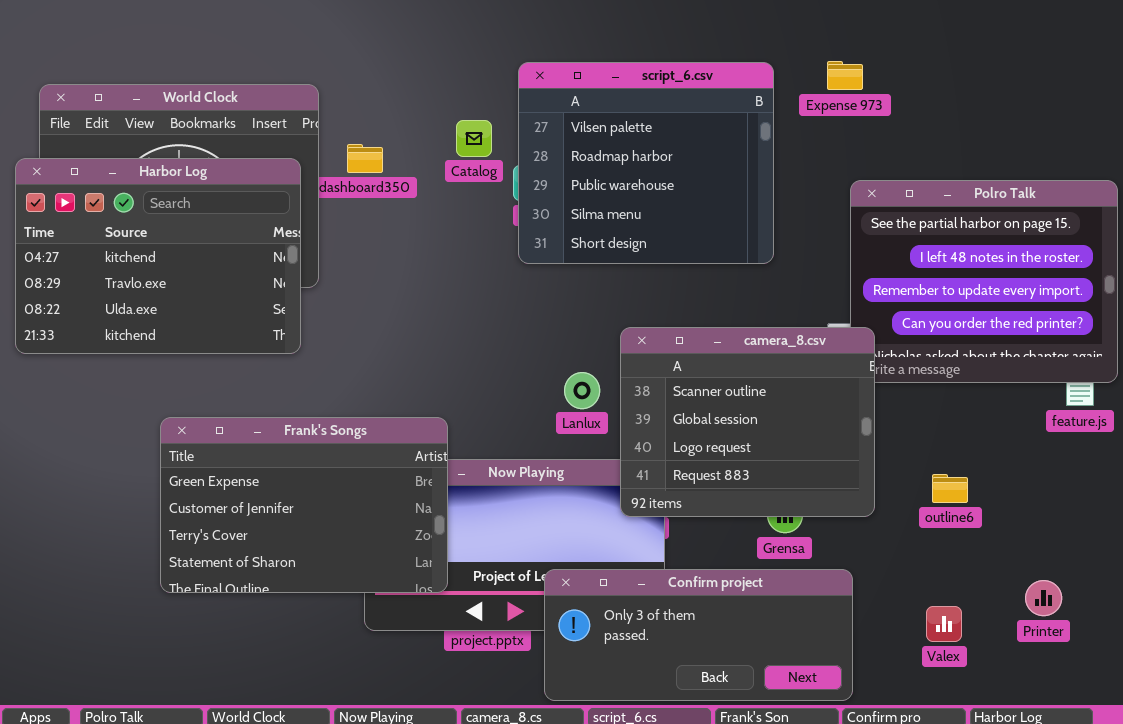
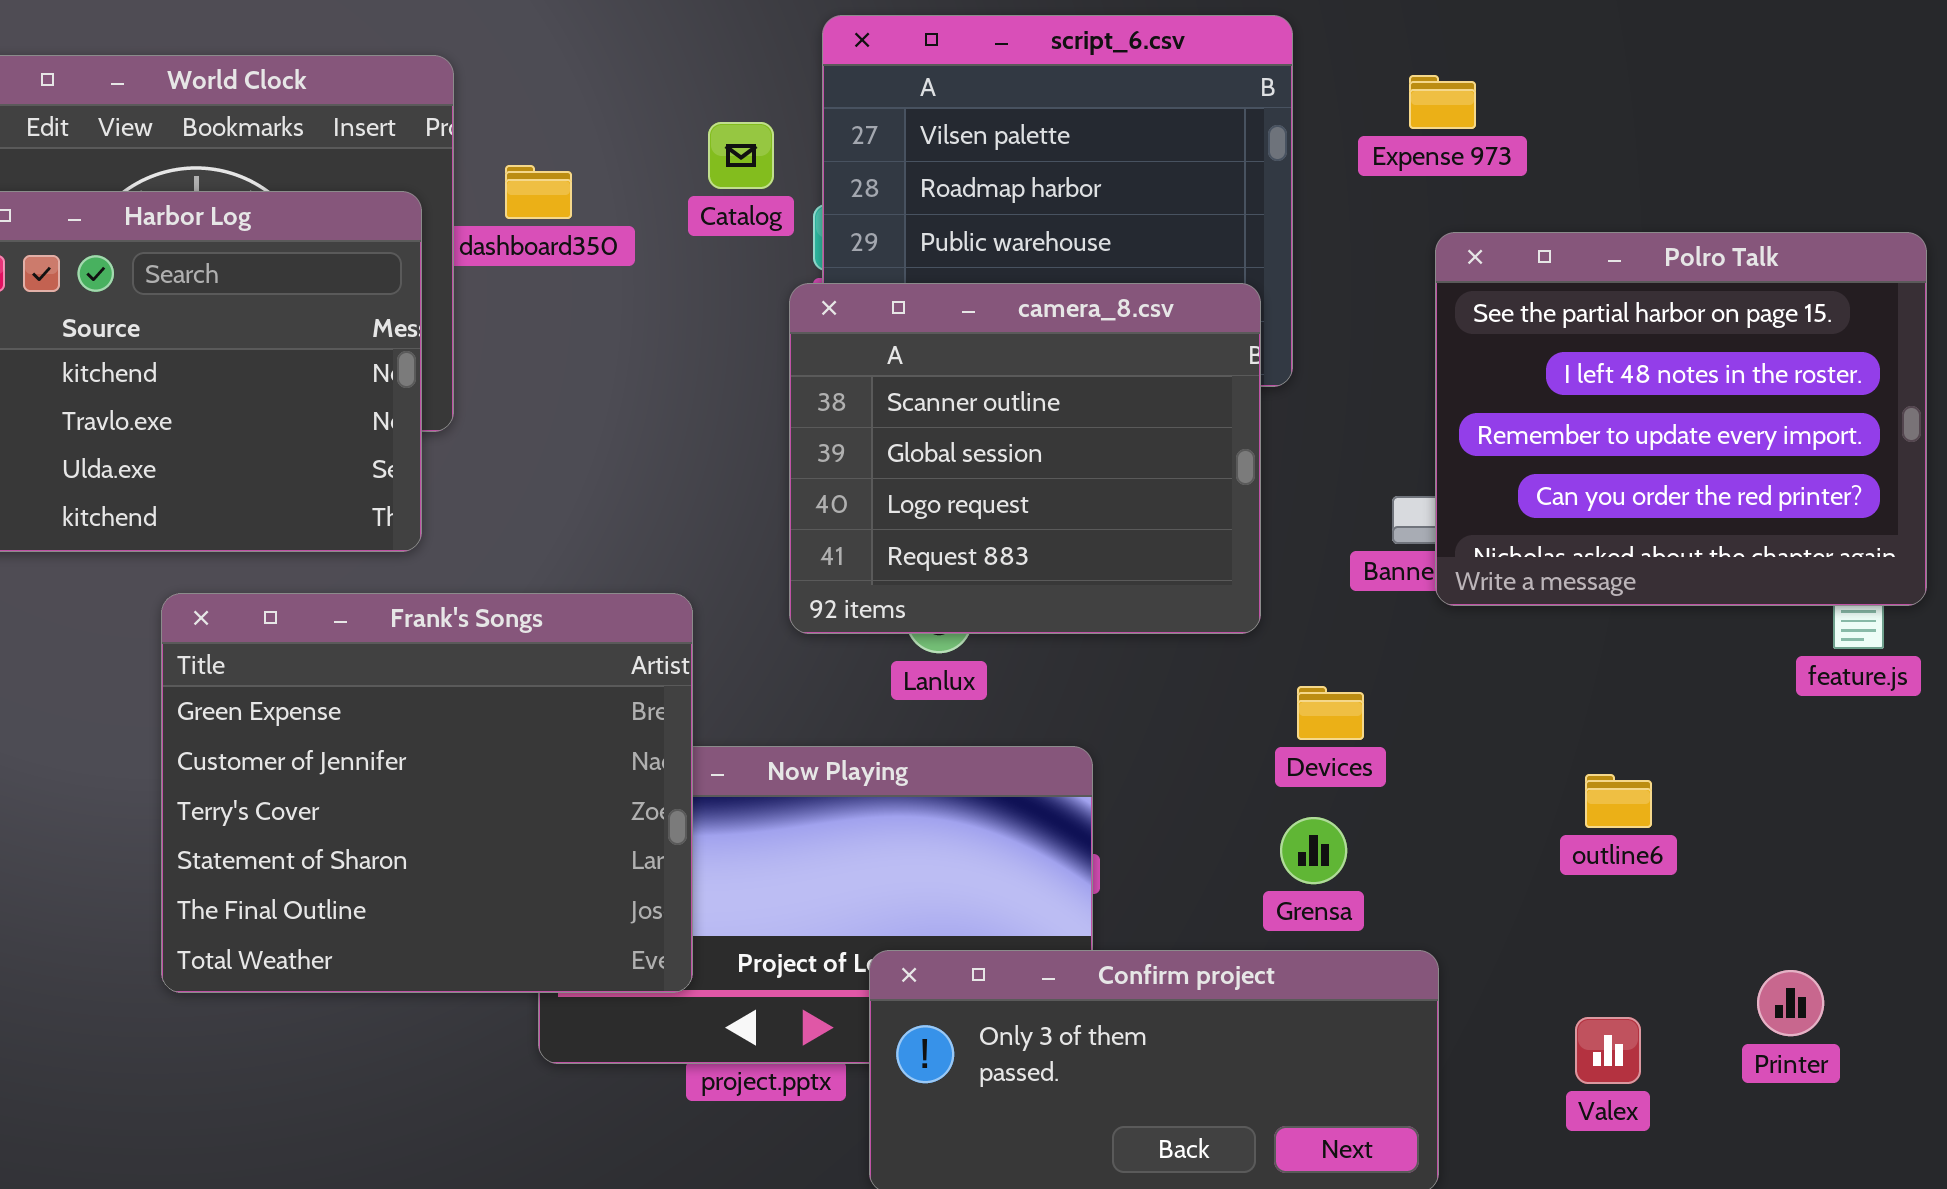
Expense 973: [827,61,863,90] -> [1409,75,1476,129], moved
camera_8.csv: [620,327,875,517] -> [789,283,1261,634], moved
Frank's Songs: [160,417,448,593] -> [161,593,693,993], resized

